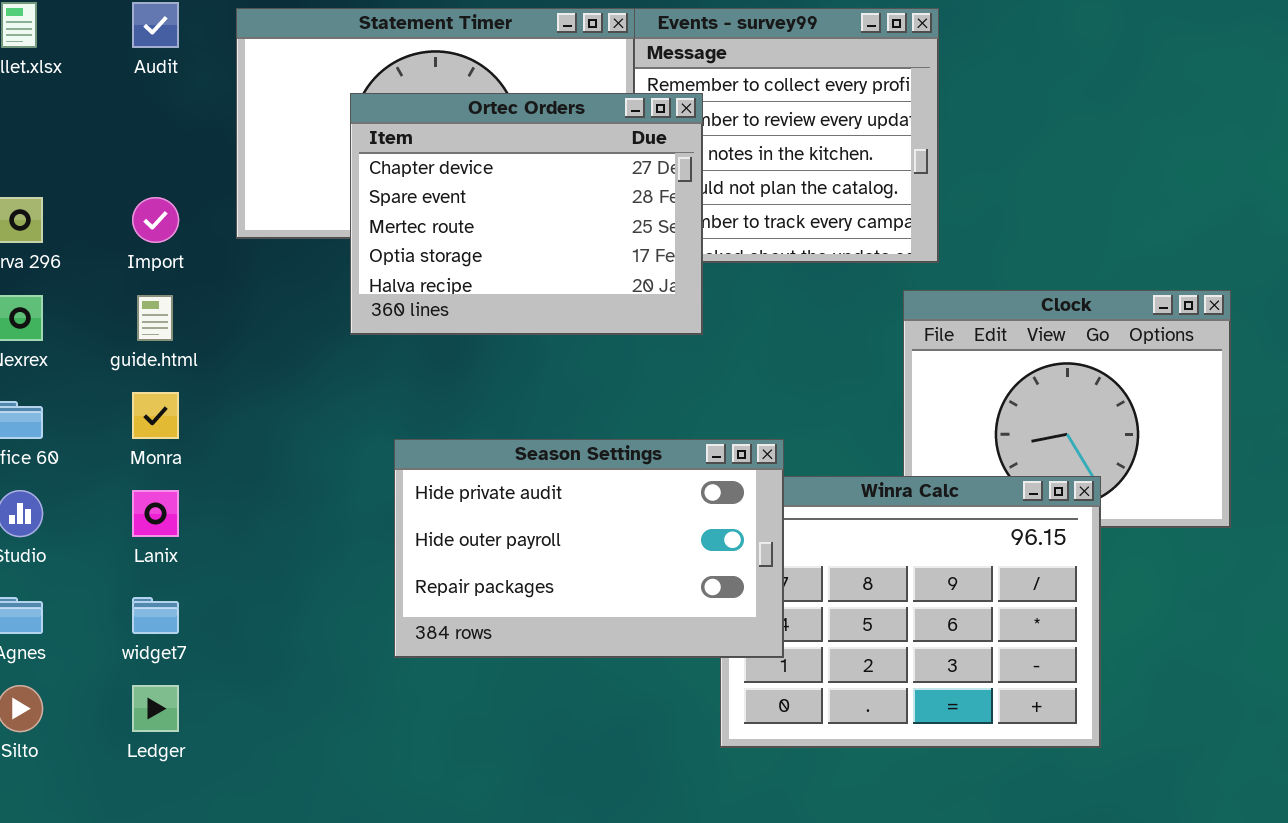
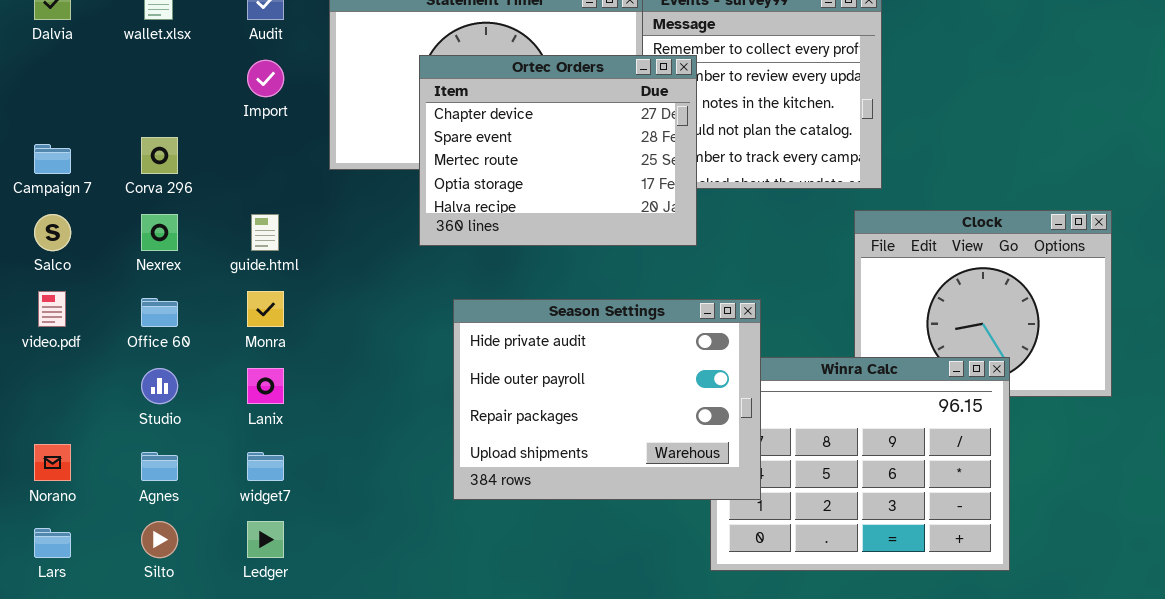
Import: [132,197,179,243] -> [247,60,284,97], moved
Season Settings: [394,439,784,658] -> [453,299,761,500], resized

